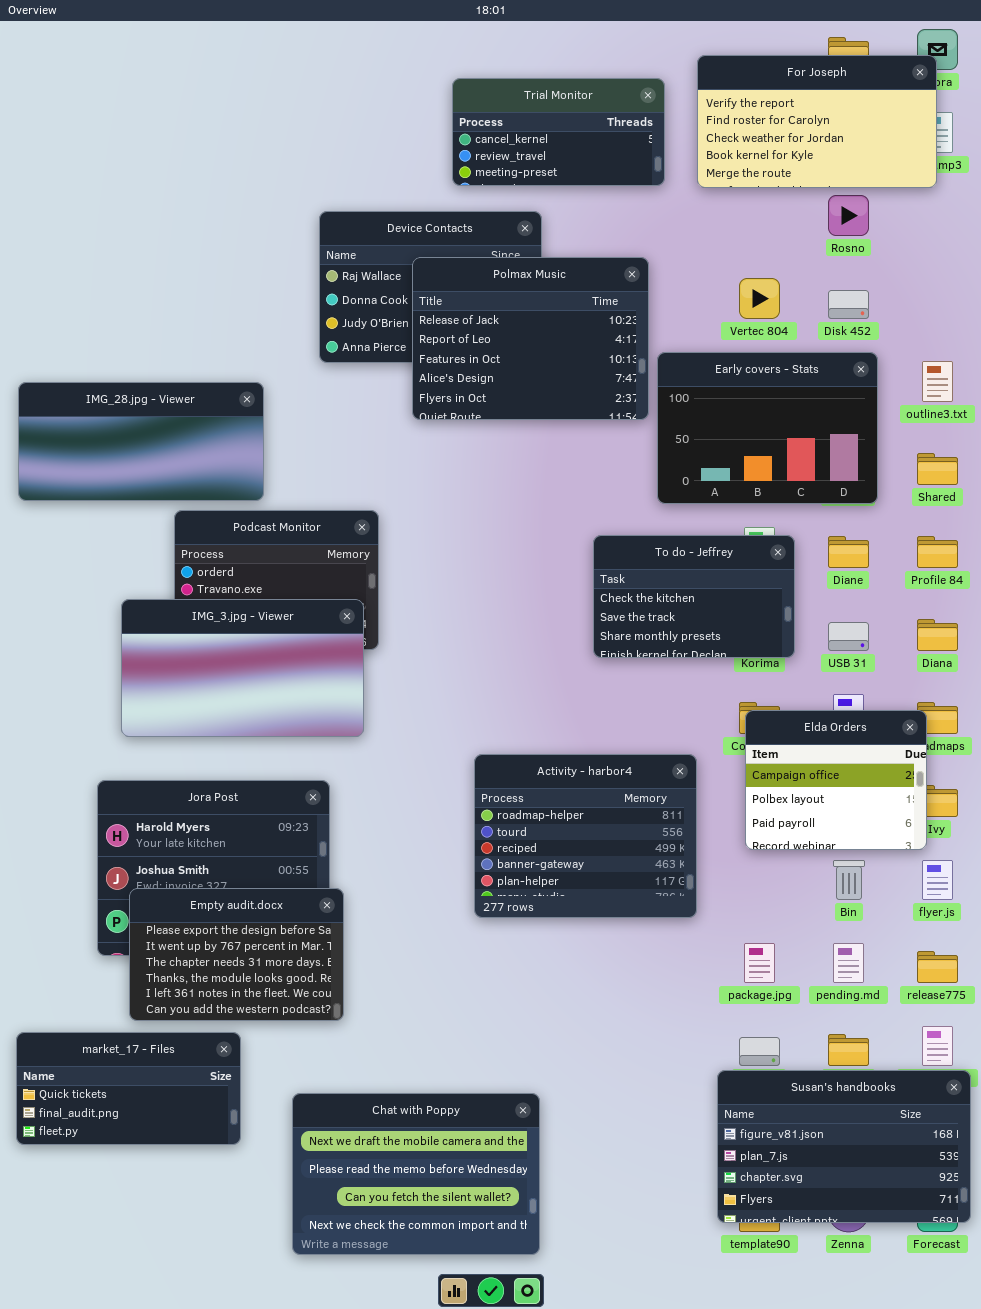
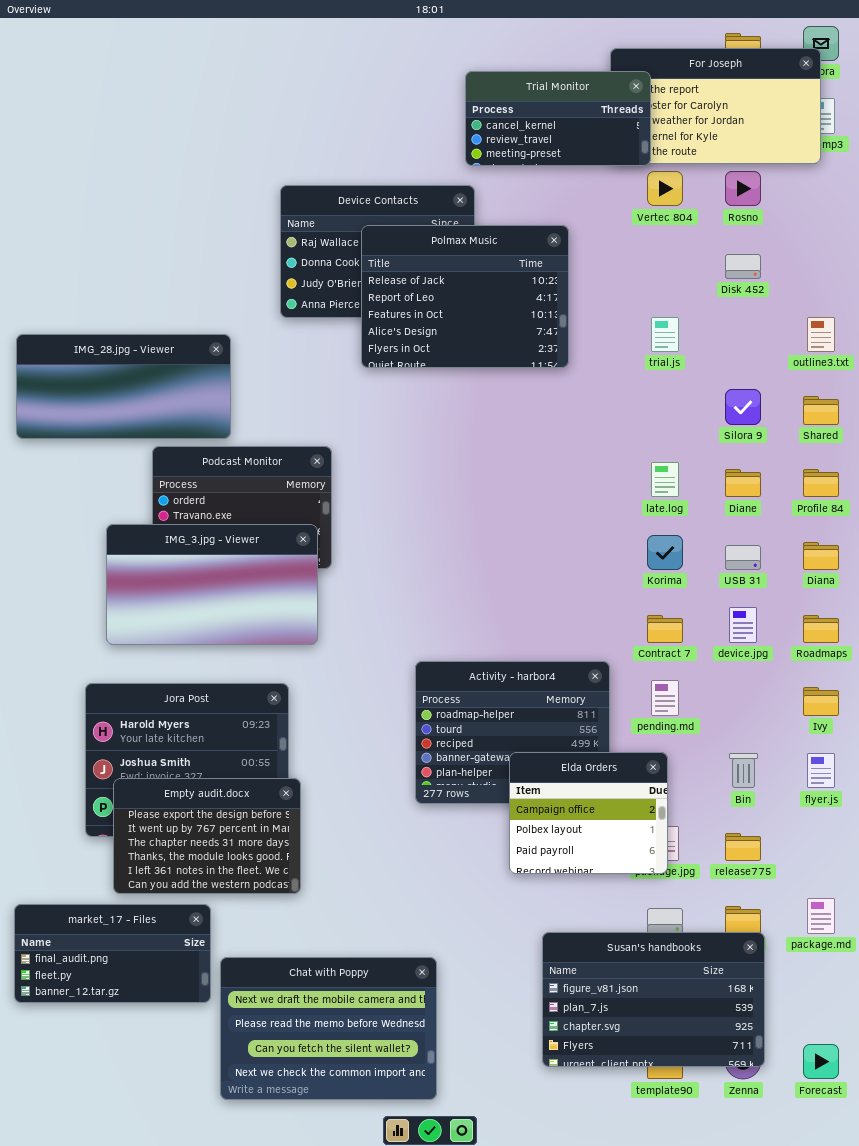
Trial Monitor: [452,78,665,186] -> [465,71,651,166], moved
Vertec 804: [739,278,780,319] -> [647,171,683,206], moved
Early covers - Stats: [657,352,878,504] -> none, closed
To do - Jeffrey: [593,535,795,658] -> none, closed
Elda Orders: [745,710,927,850] -> [509,752,668,874], moved
pending.md: [833,943,864,983] -> [651,680,679,716], moved
release775: [917,951,958,983] -> [725,833,761,861], moved
market_17 - Files: [16,1032,241,1145] -> [14,904,211,1003], scrolled down 1 row
Susan's handbooks: [717,1070,971,1223] -> [542,932,765,1067], moved
Chat with Poppy: [292,1093,540,1255] -> [220,957,437,1100], moved

